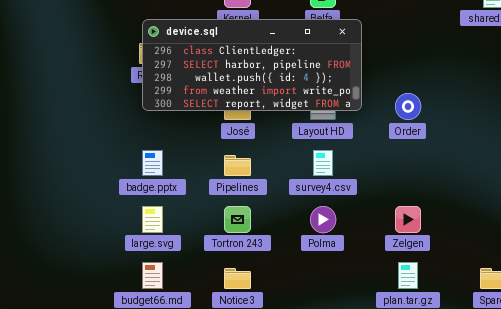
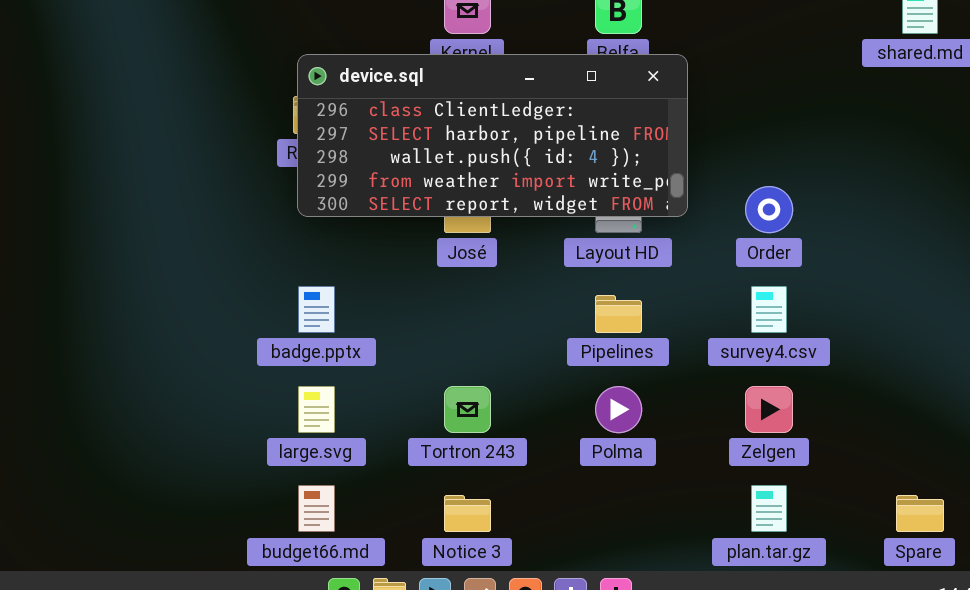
survey4.csv: [313,150,333,176] -> [751,286,787,333], moved
Pipelines: [224,155,251,176] -> [595,295,642,333], moved

